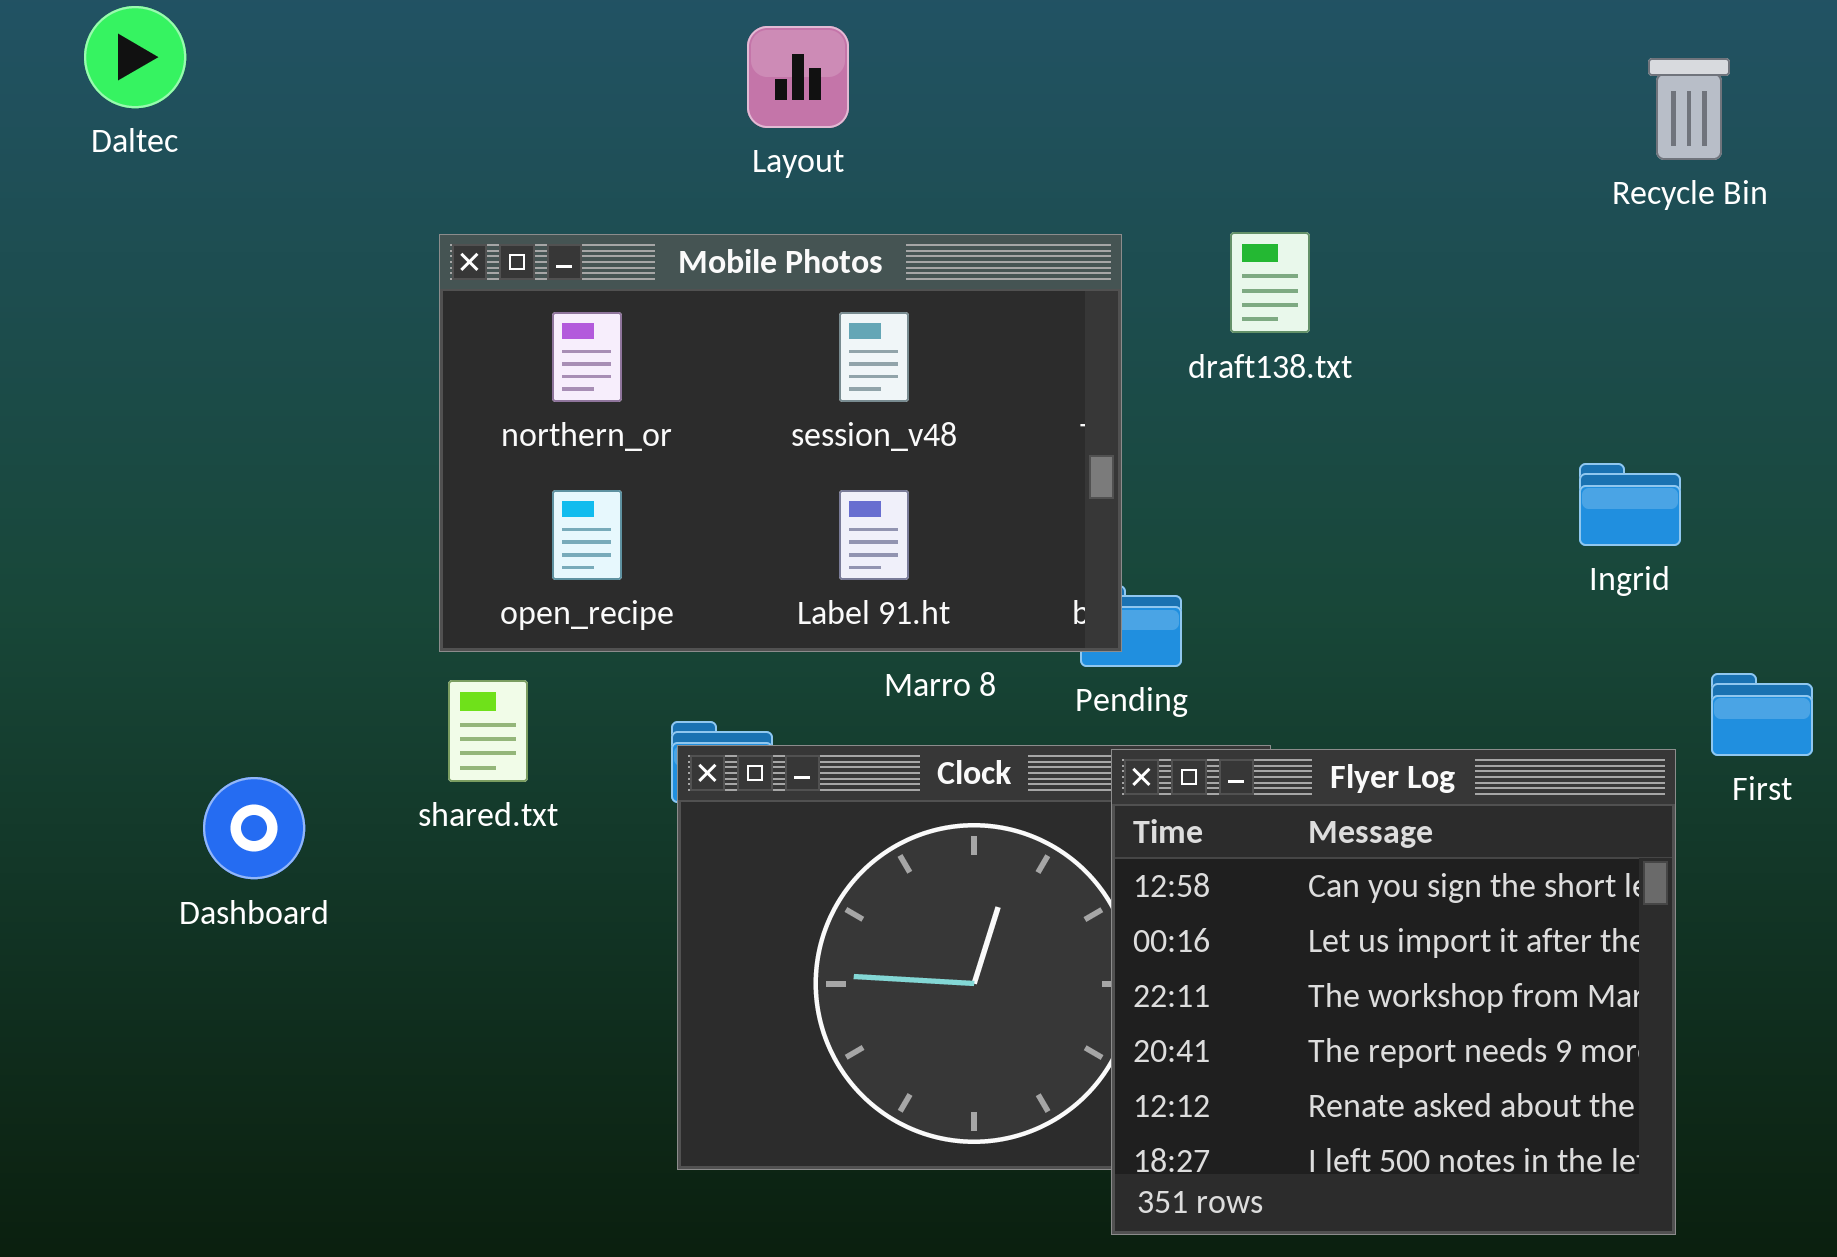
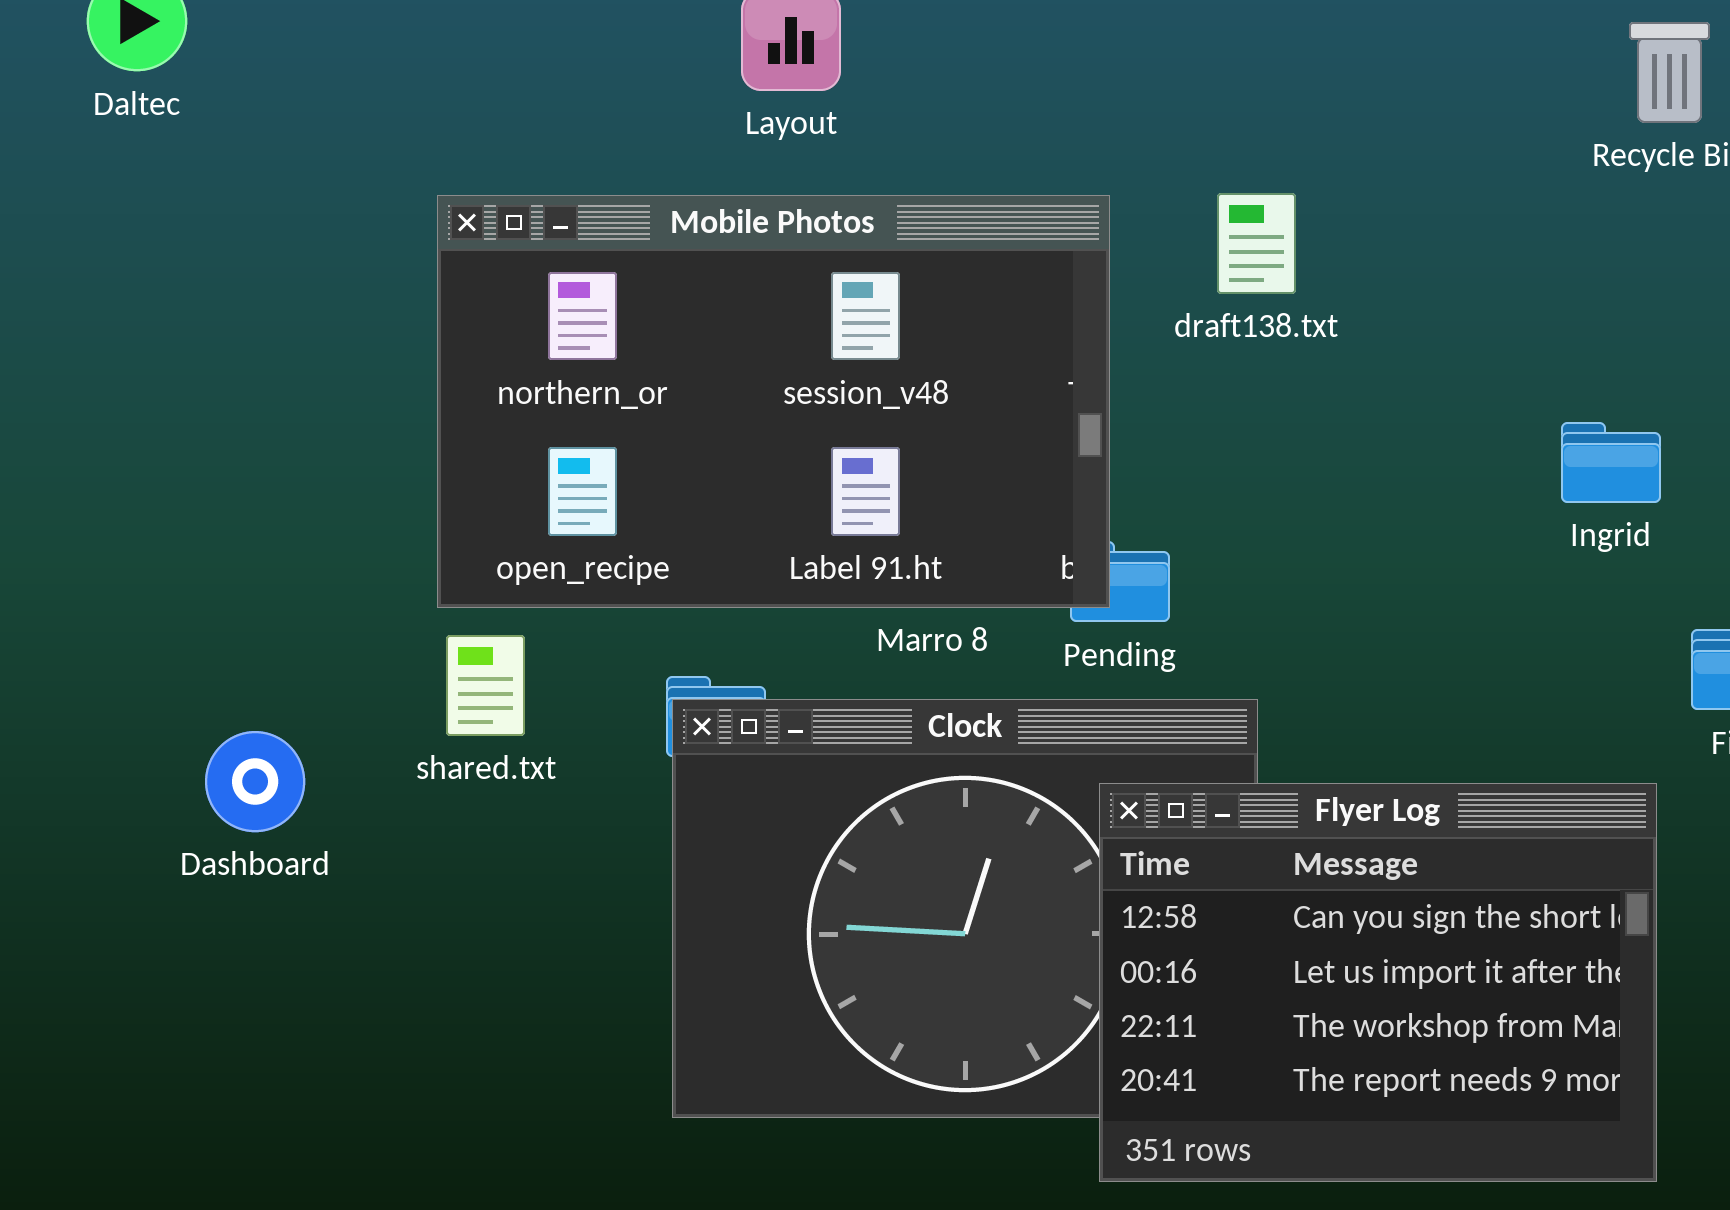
Flyer Log: [1111,749,1676,1235] -> [1099,783,1657,1182], resized

